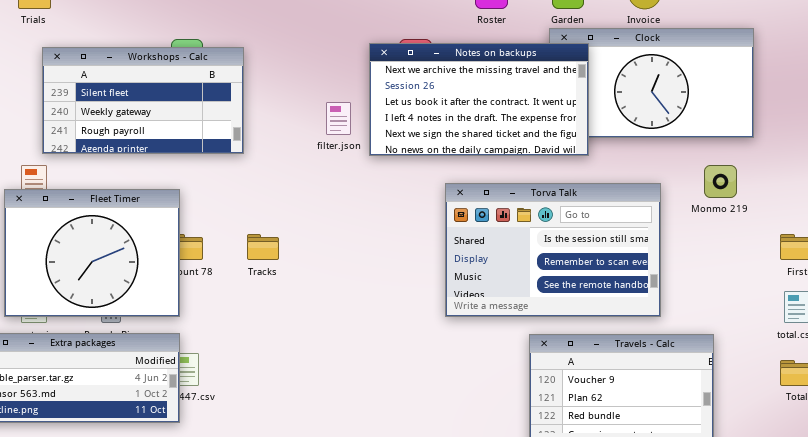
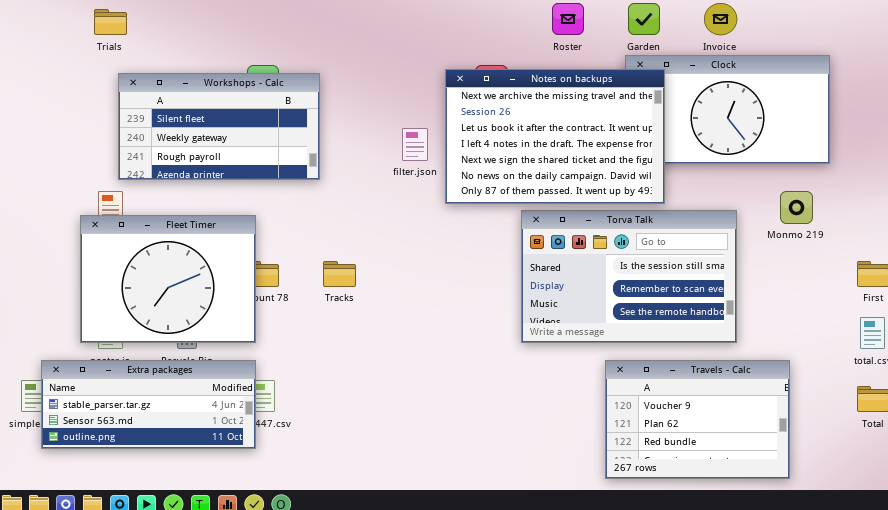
Notes on backups: [369,43,589,156] -> [445,69,665,204], resized

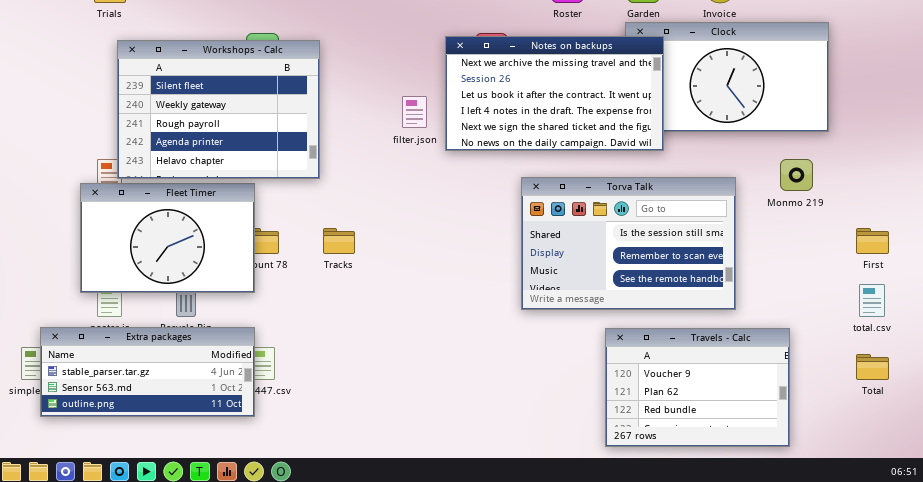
Notes on backups: [445,69,665,204] -> [445,36,664,151], resized
Workshops - Calc: [118,73,320,180] -> [117,40,320,179], resized
Fleet Timer: [80,215,256,343] -> [80,183,255,293], resized

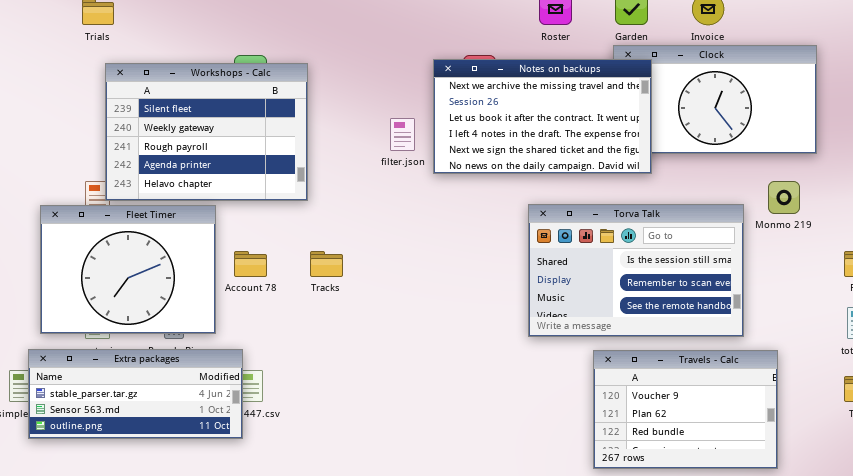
Torva Talk: [521,177,736,310] -> [528,204,744,337], moved
Fleet Timer: [80,183,255,293] -> [40,205,216,334], moved, resized

